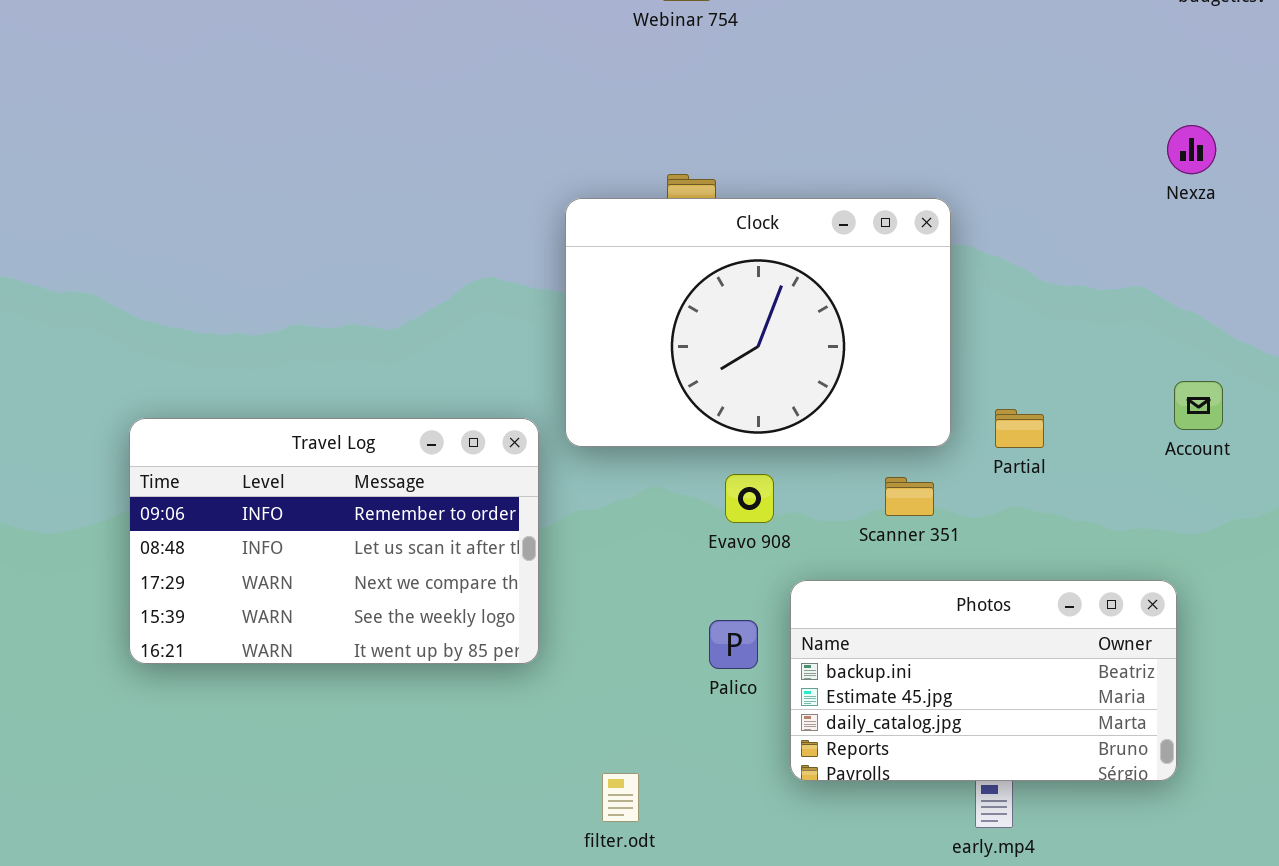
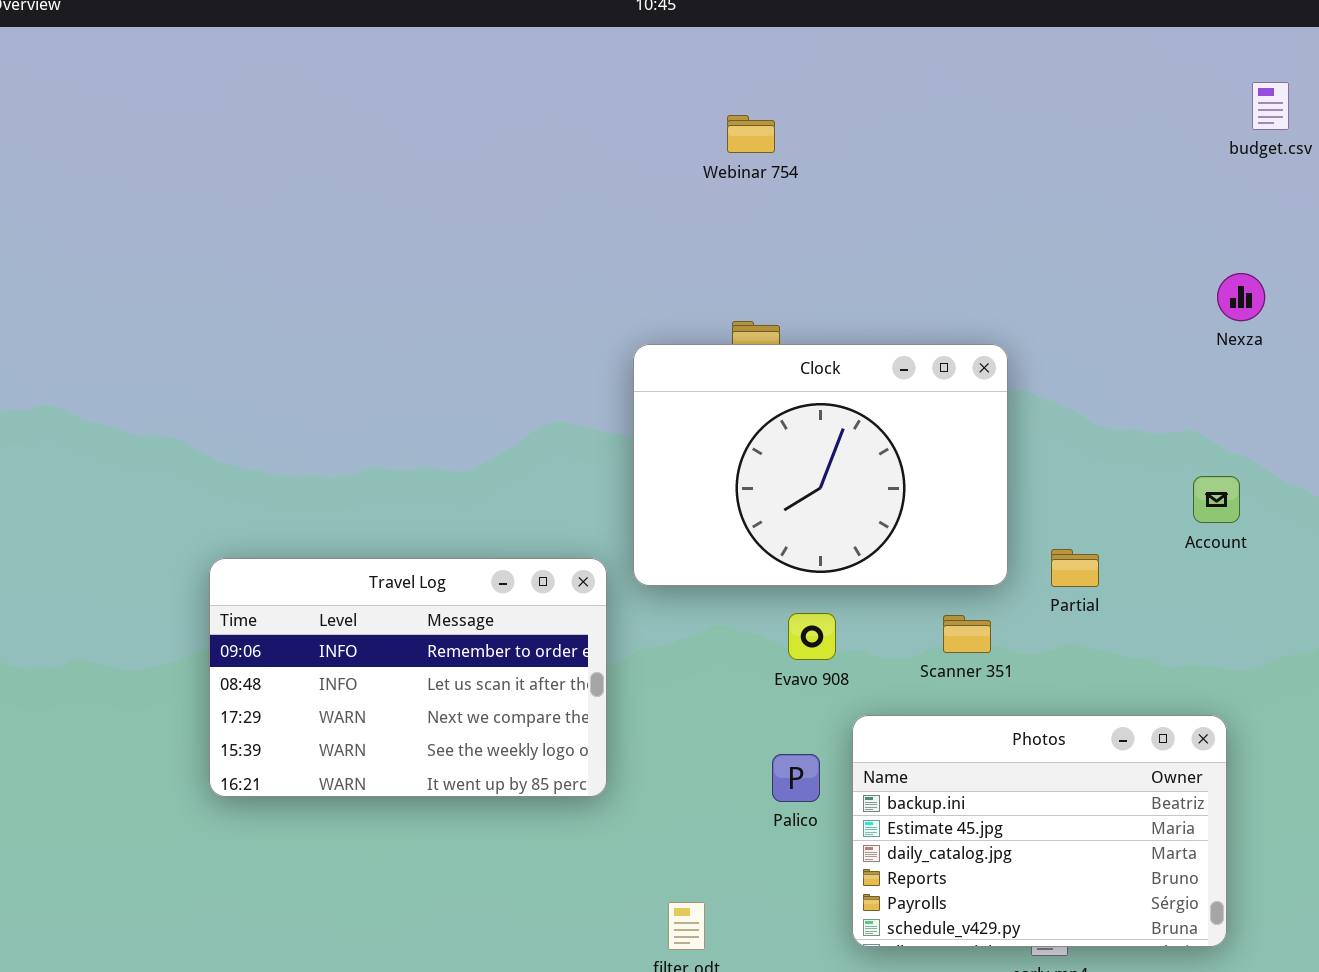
Account: [1174,381,1223,430] -> [1193,476,1240,523], moved
Photos: [790,580,1177,781] -> [852,715,1227,947], resized

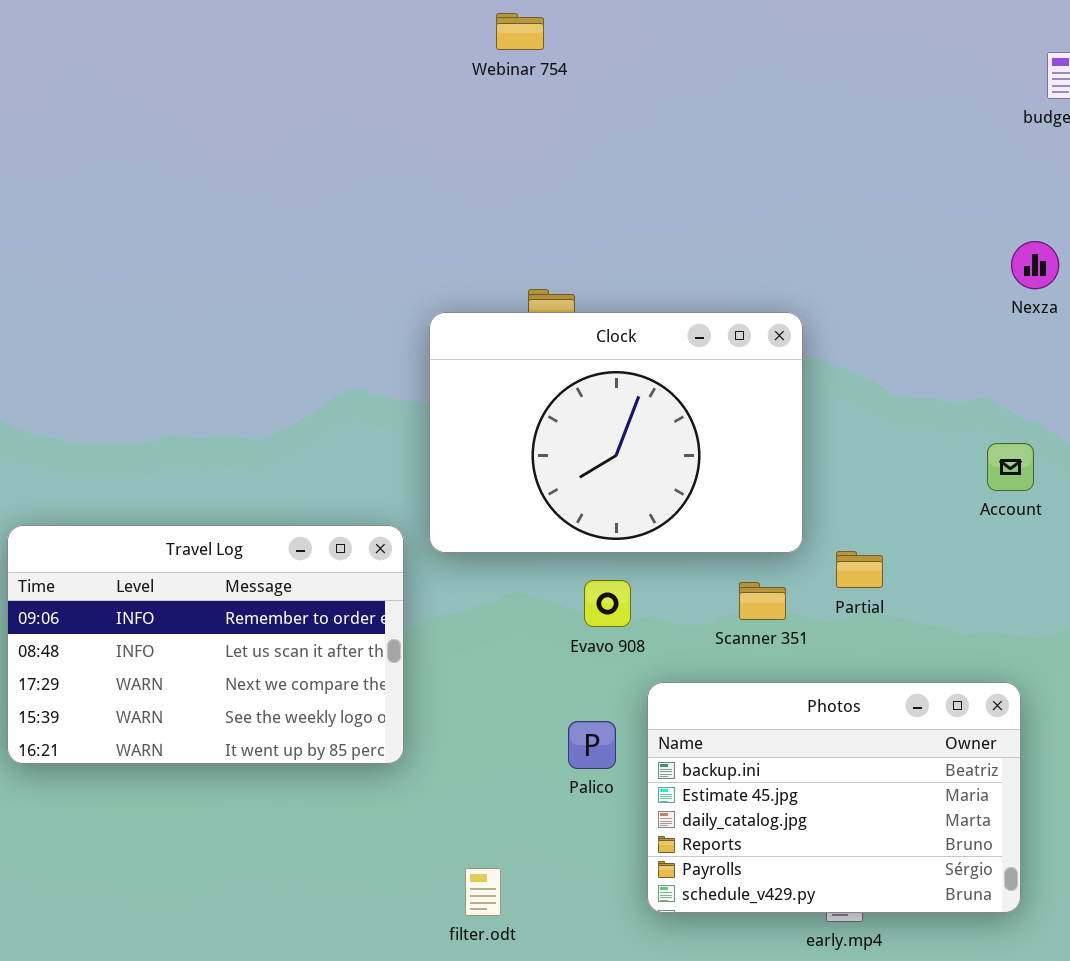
Webinar 754: [727,115,775,153] -> [496,13,544,50], moved
Partial: [1051,549,1099,587] -> [836,551,883,588], moved

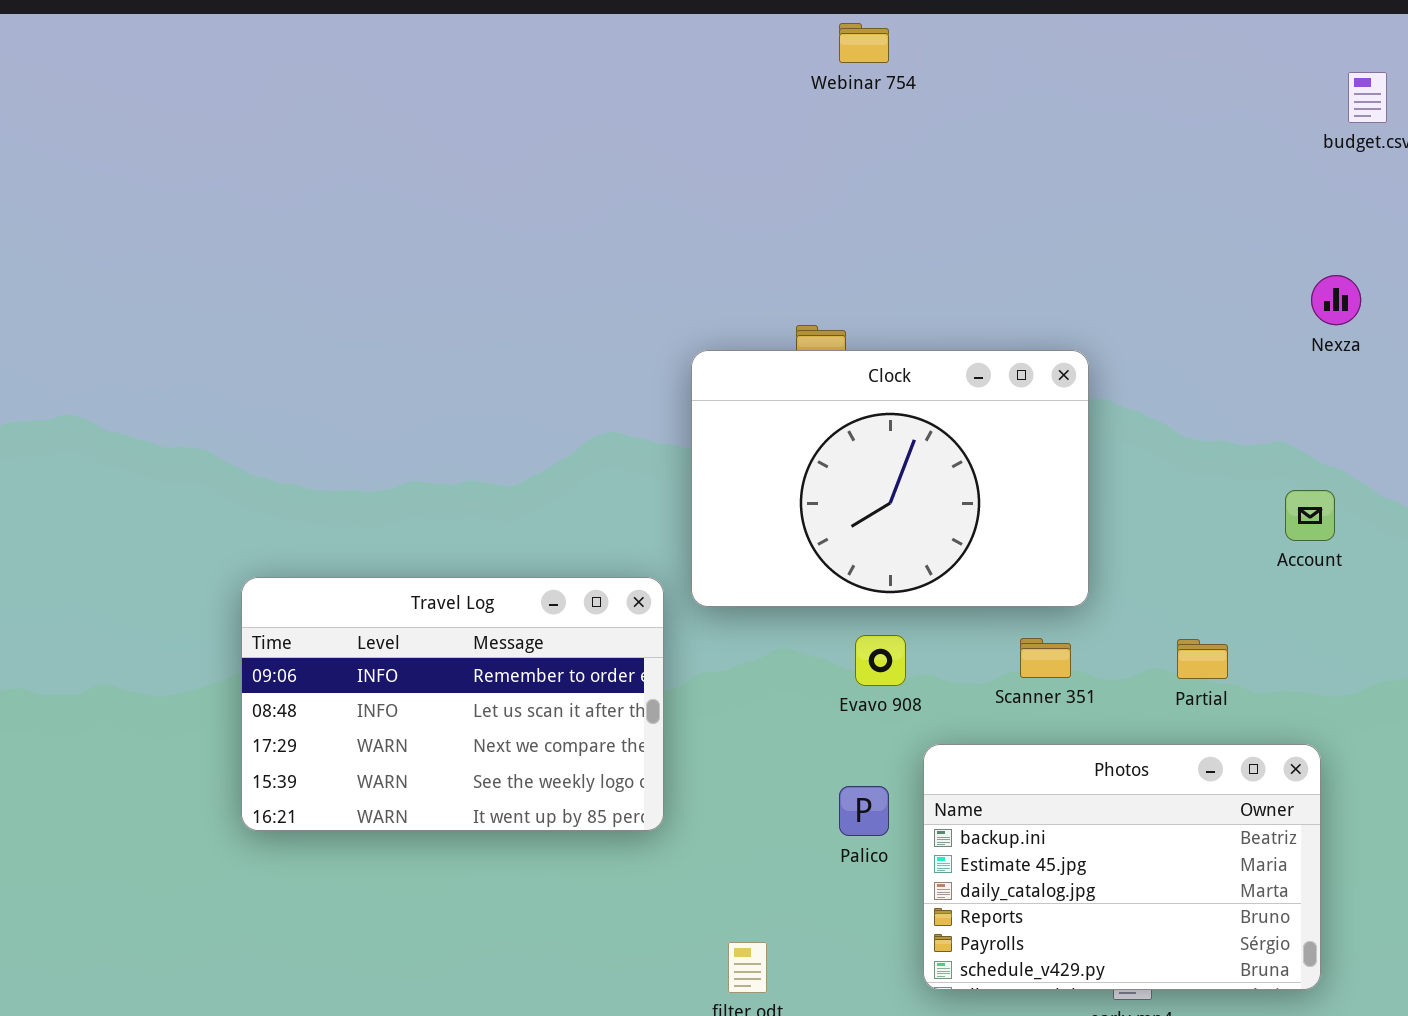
Webinar 754: [496,13,544,50] -> [839,23,889,63], moved
Partial: [836,551,883,588] -> [1177,639,1228,679], moved

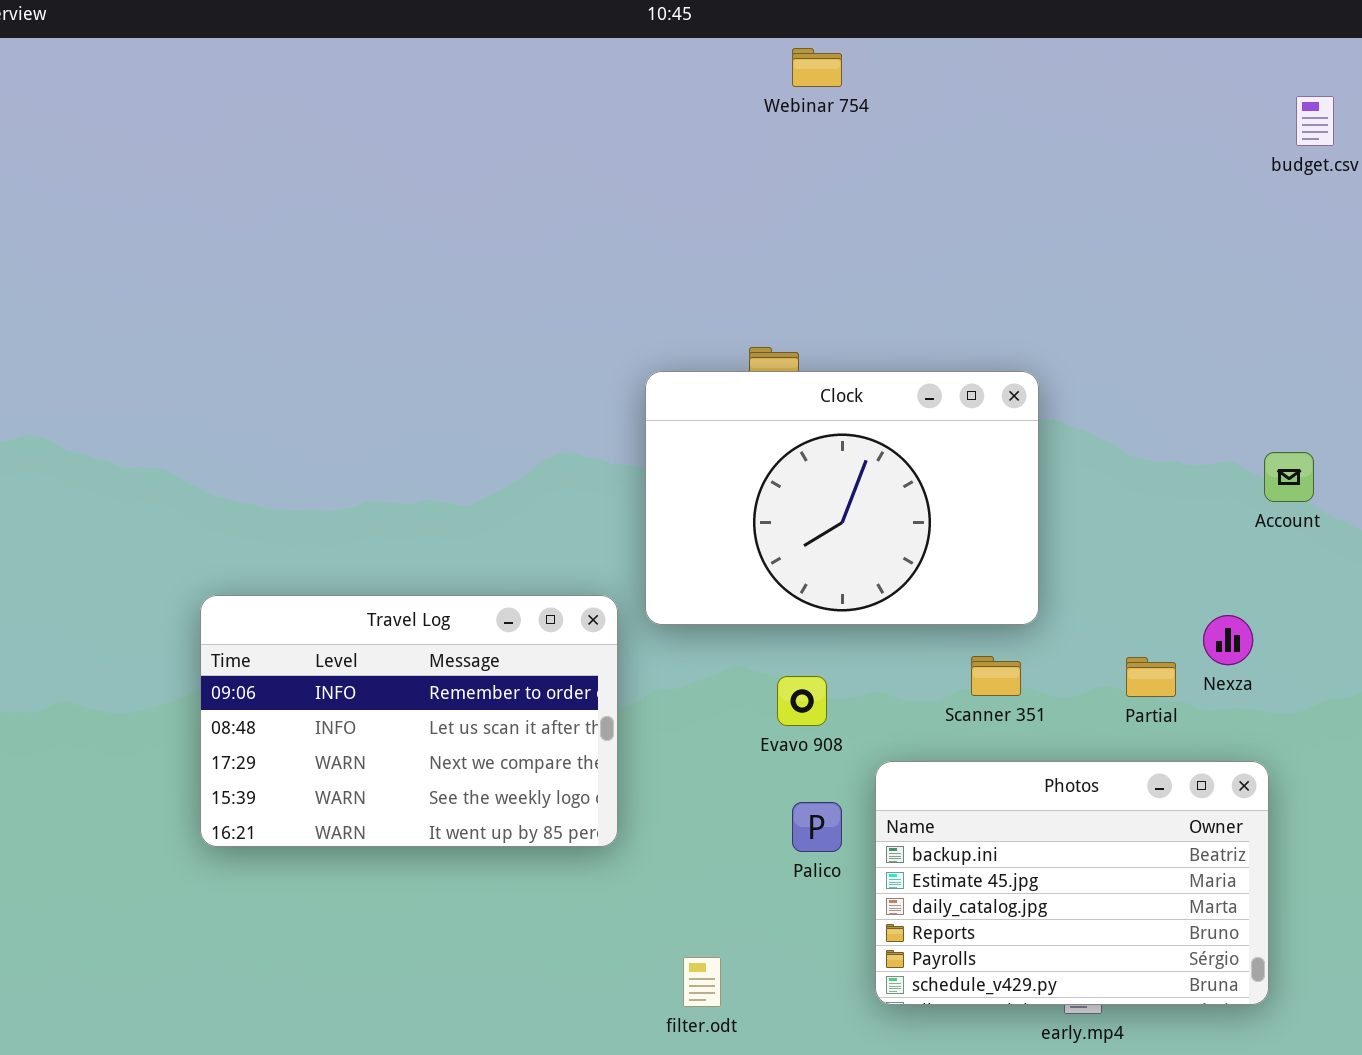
Nexza: [1311,275,1361,325] -> [1203,615,1253,665], moved
Account: [1285,490,1335,541] -> [1264,452,1314,502], moved
Evavo 908: [855,635,906,686] -> [777,676,827,726], moved

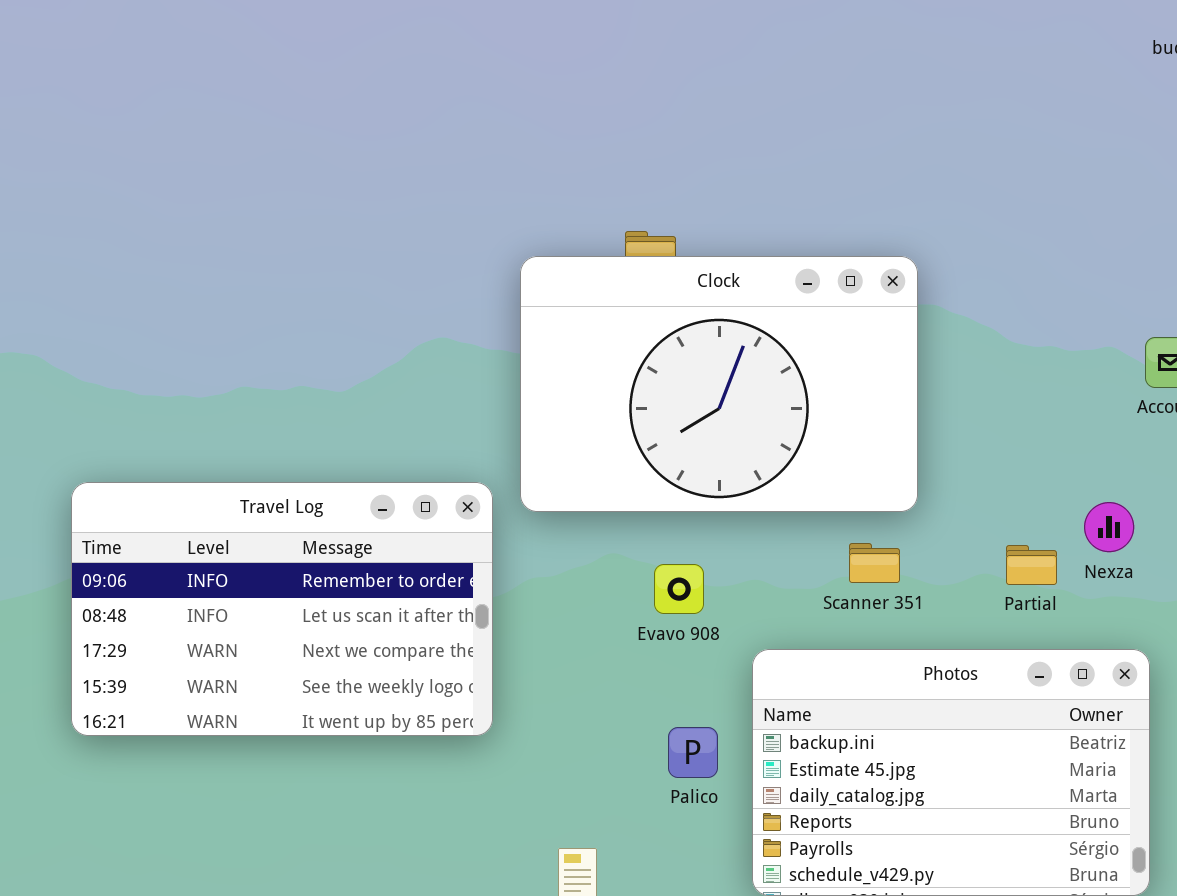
Palico: [792,802,842,852] -> [668,727,718,778], moved

